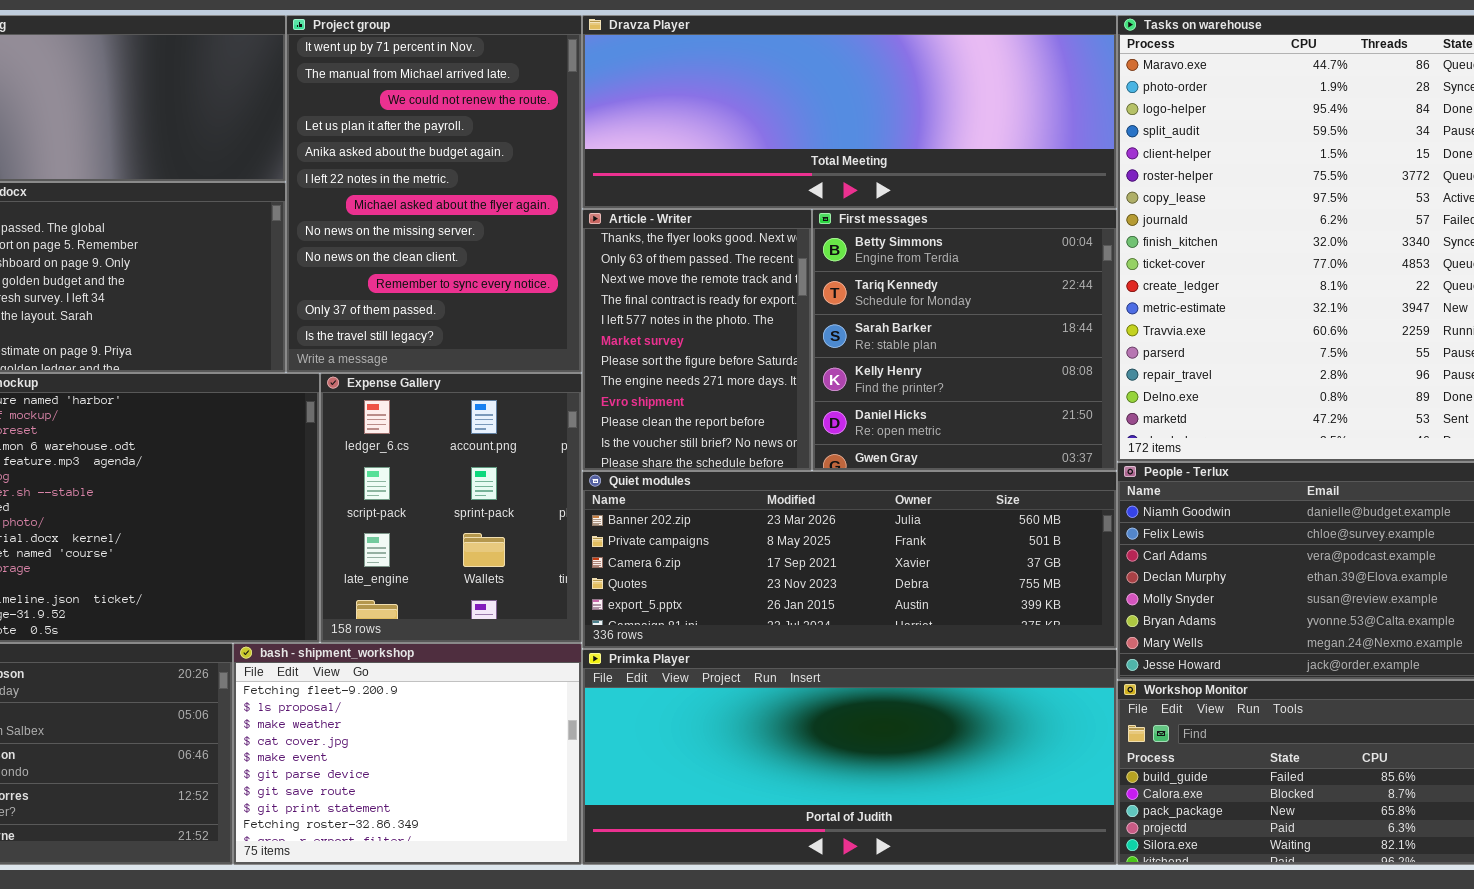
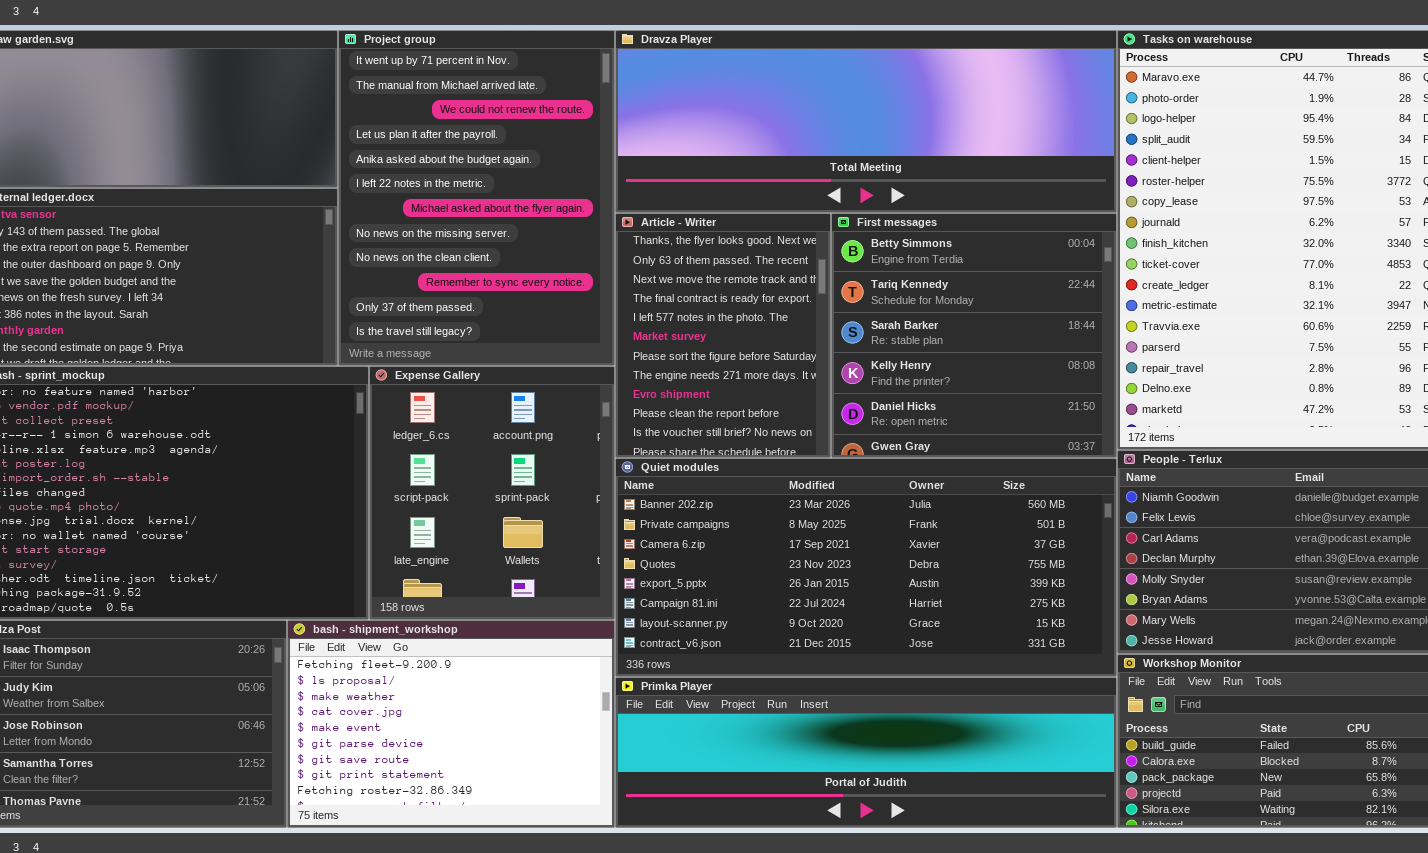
Quiet modules: [582,471,1117,649] -> [615,458,1117,677], resized
Primka Player: [582,649,1117,865] -> [615,677,1117,828], resized

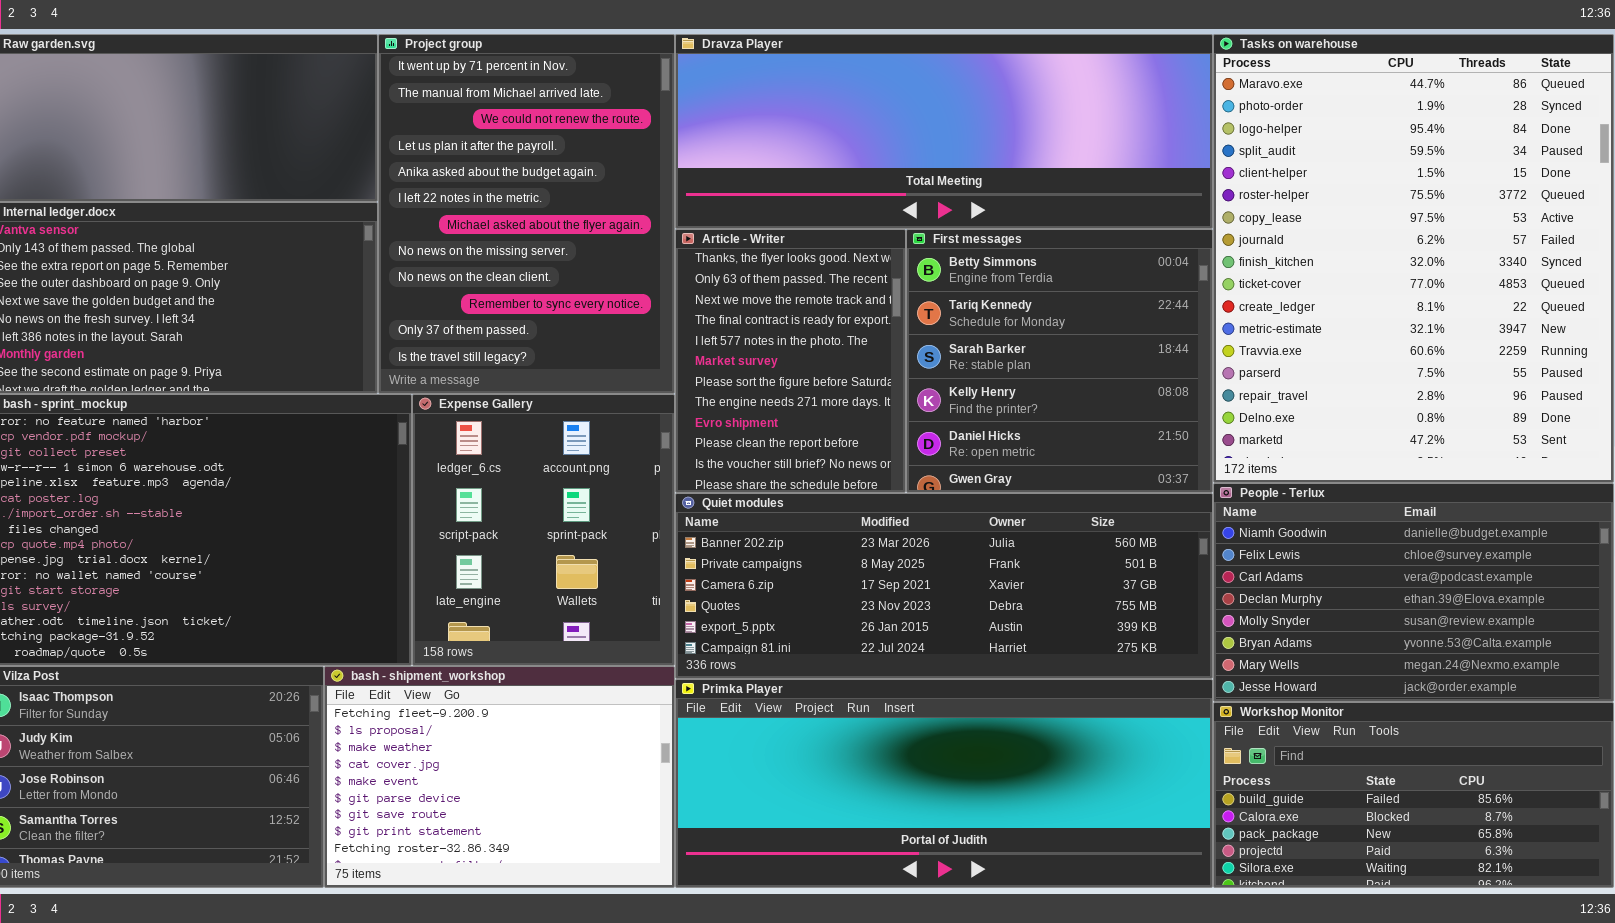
Quiet modules: [615,458,1117,677] -> [675,493,1213,679], resized
Primka Player: [615,677,1117,828] -> [675,679,1213,888], resized

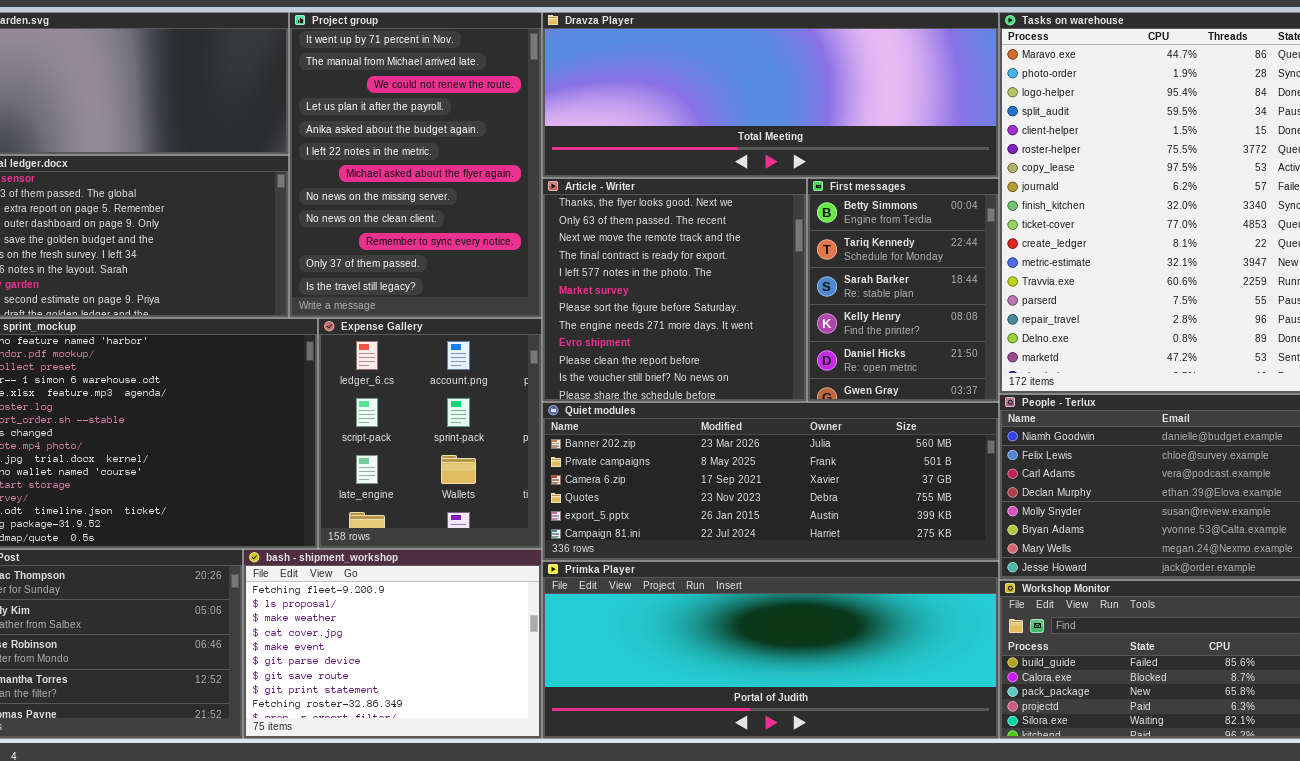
Article - Writer: [675,229,906,493] -> [542,178,807,402], resized
First messages: [906,229,1213,493] -> [807,178,999,402], resized

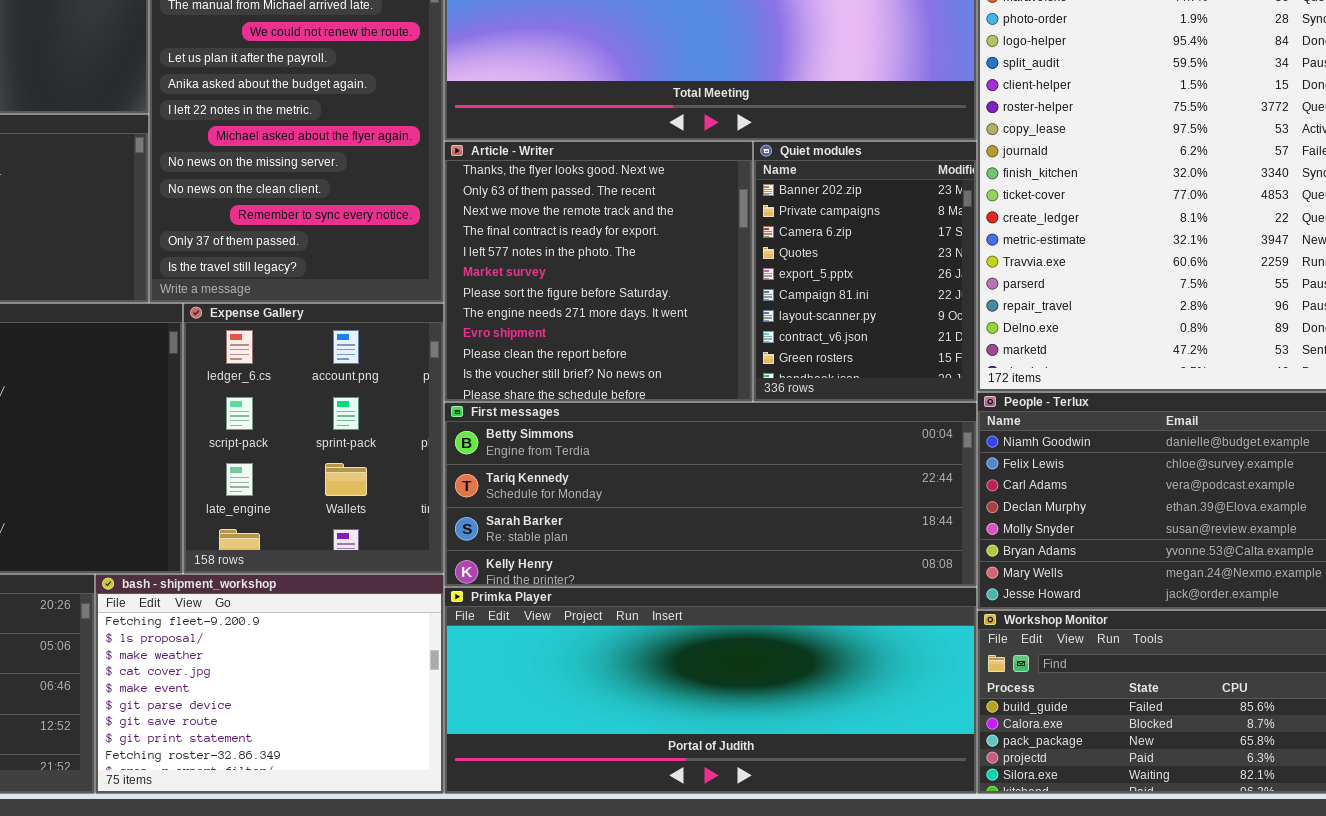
First messages: [807,178,999,402] -> [444,402,977,587], moved, resized
Quiet modules: [542,402,999,561] -> [753,141,977,402], moved, resized

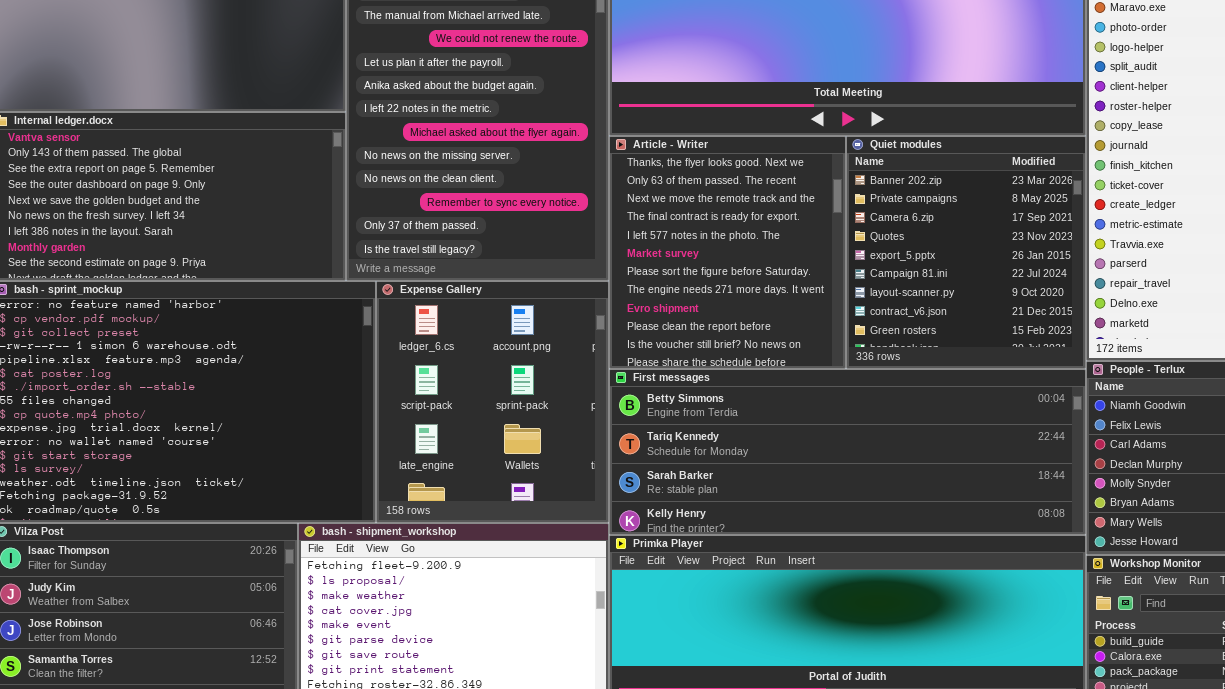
Article - Writer: [444,141,753,402] -> [609,136,846,369], resized
Quiet modules: [753,141,977,402] -> [846,136,1086,369], resized

